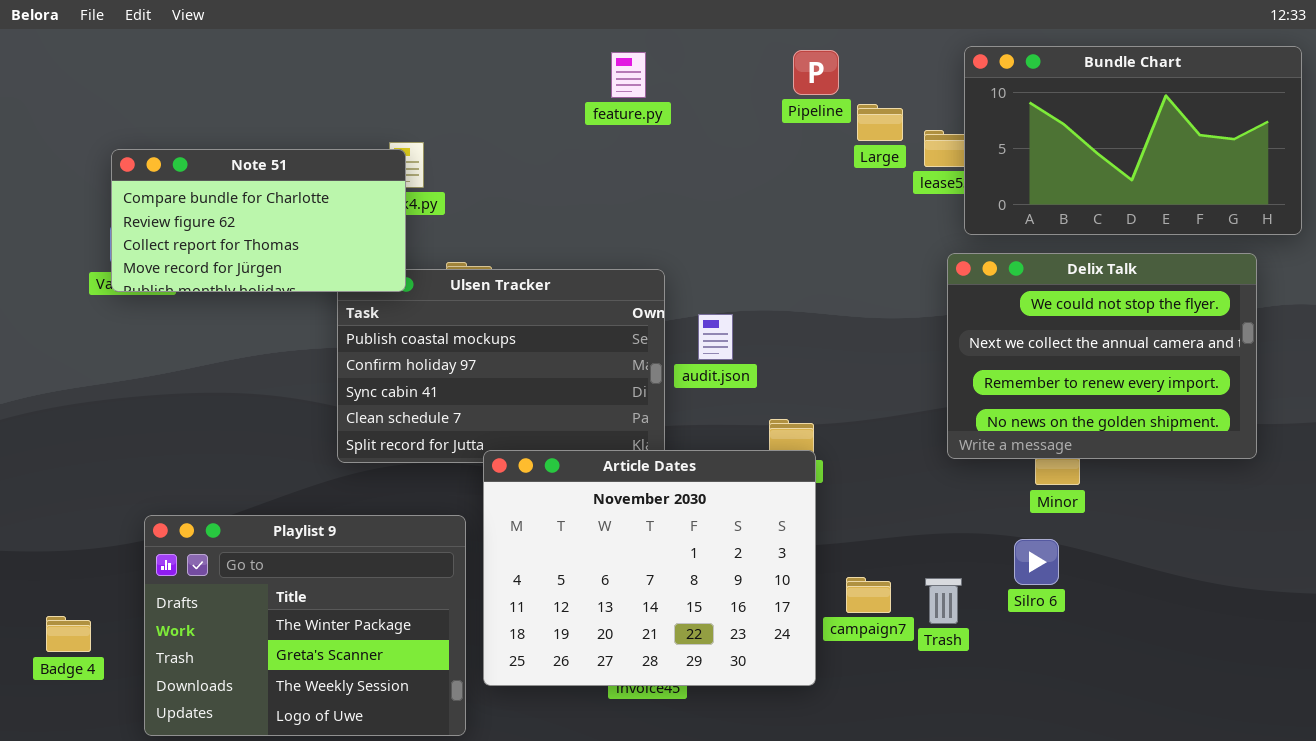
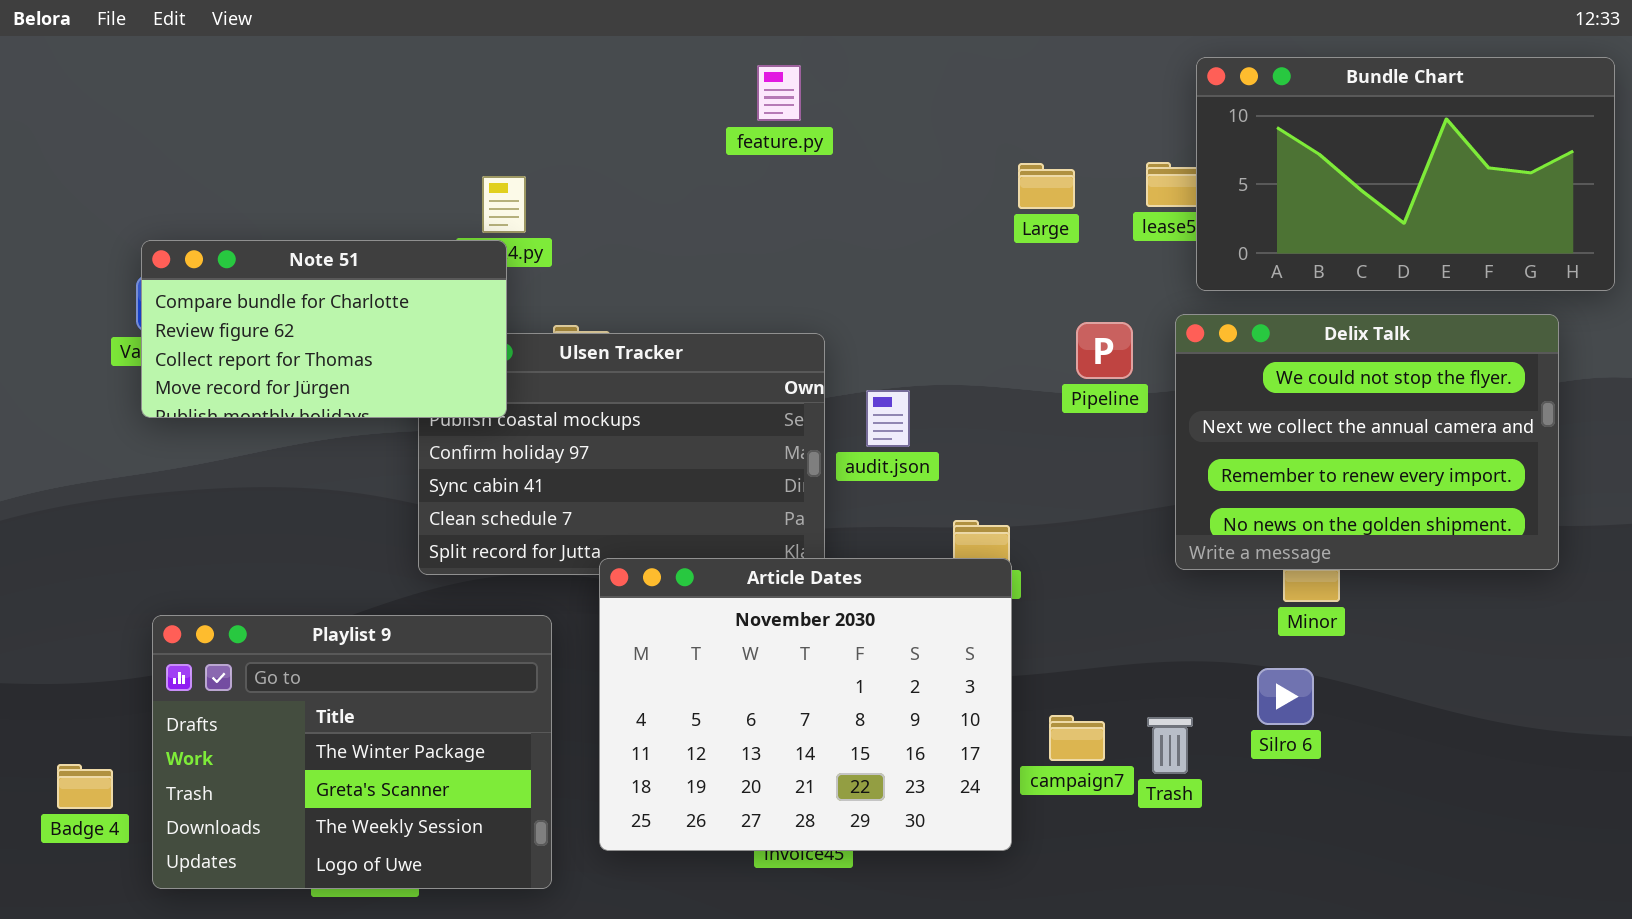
Pipeline: [793,50,839,95] -> [1076,322,1133,379], moved
Large: [857,104,903,141] -> [1018,163,1075,209], moved
Note 51: [111,149,406,292] -> [141,240,507,418], moved
Playlist 9: [144,515,466,736] -> [152,615,552,889], moved

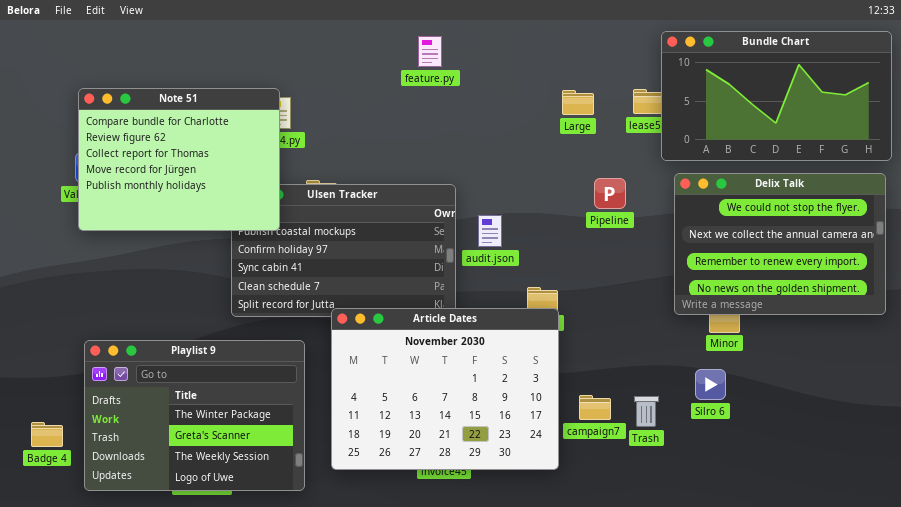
Note 51: [141,240,507,418] -> [78,88,280,231], resized
Delix Talk: [1175,314,1559,570] -> [674,173,886,315], moved

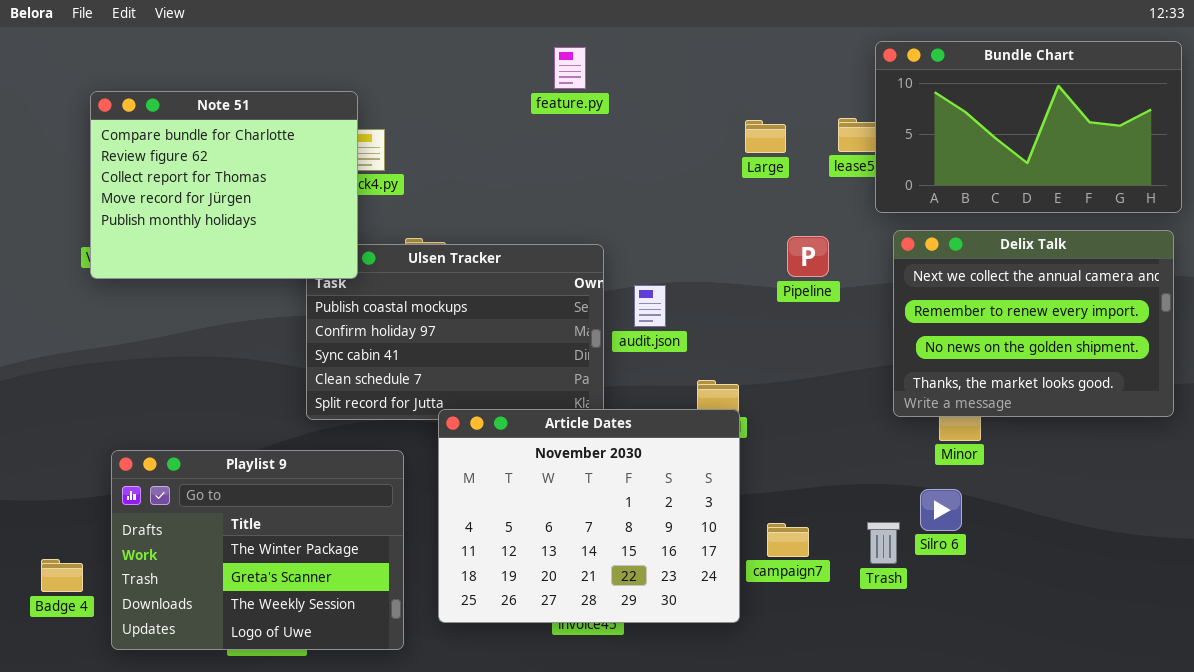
Note 51: [78,88,280,231] -> [90,91,358,279], moved
Delix Talk: [674,173,886,315] -> [893,230,1174,417], scrolled down 1 row
Trash: [634,396,659,427] -> [867,522,900,564], moved

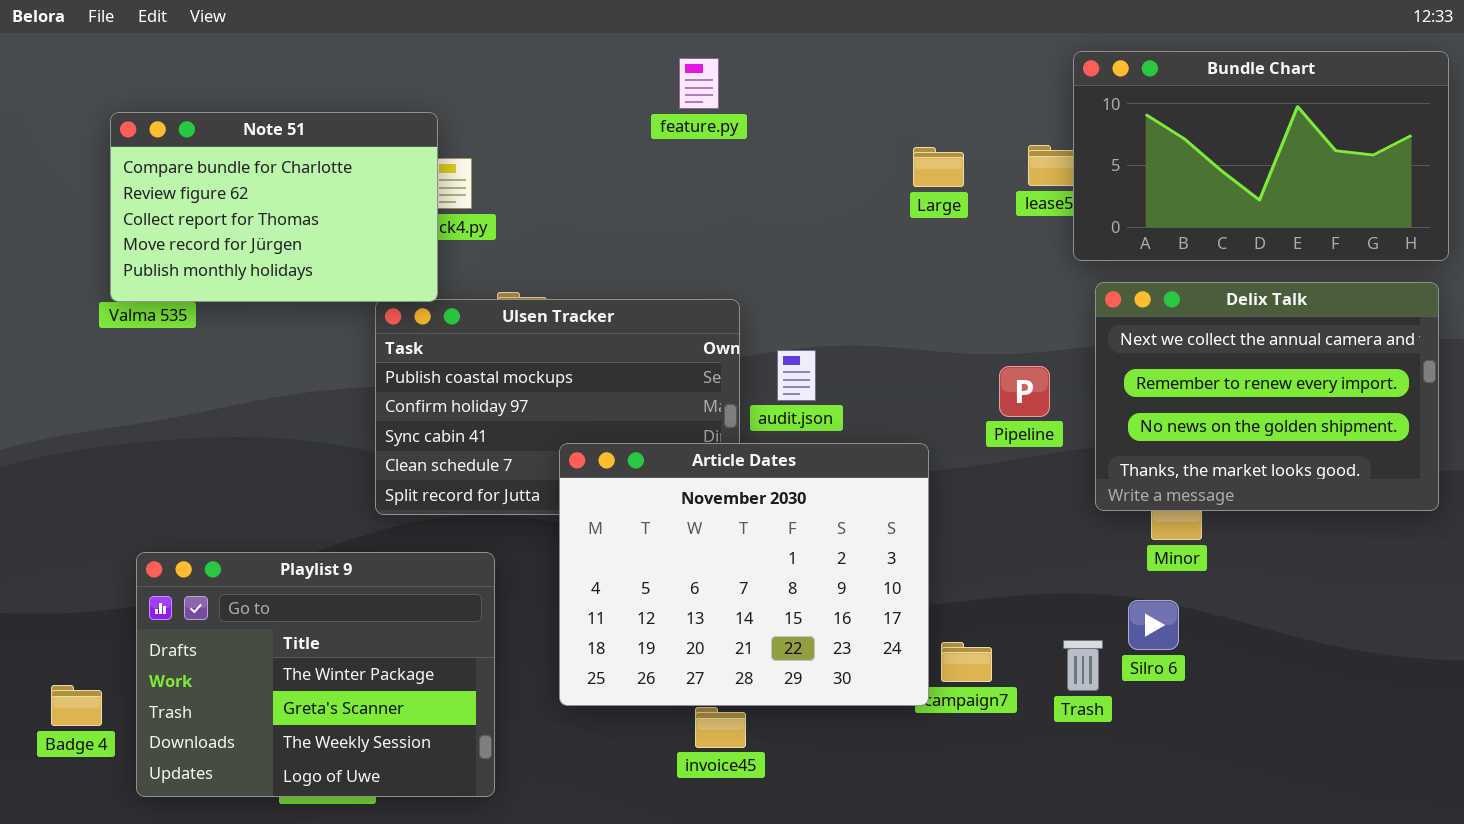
Note 51: [90,91,358,279] -> [110,112,438,302], resized
Pipeline: [787,236,829,277] -> [999,366,1050,417], moved
Article Dates: [438,409,740,623] -> [559,443,929,706], moved

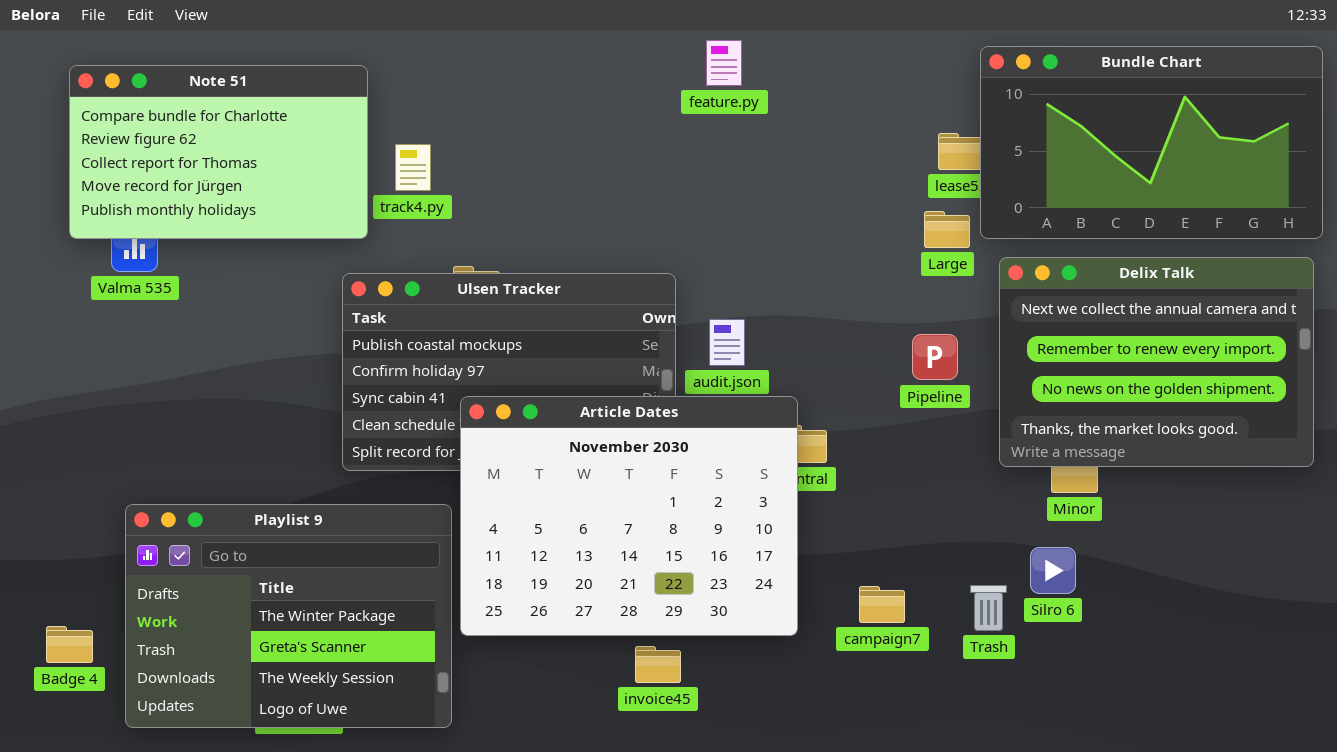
feature.py: [679,58,719,109] -> [706,40,742,86], moved
Note 51: [110,112,438,302] -> [69,65,368,239], moved
Large: [913,147,964,187] -> [924,211,970,248], moved
Article Dates: [559,443,929,706] -> [460,396,798,636], moved

